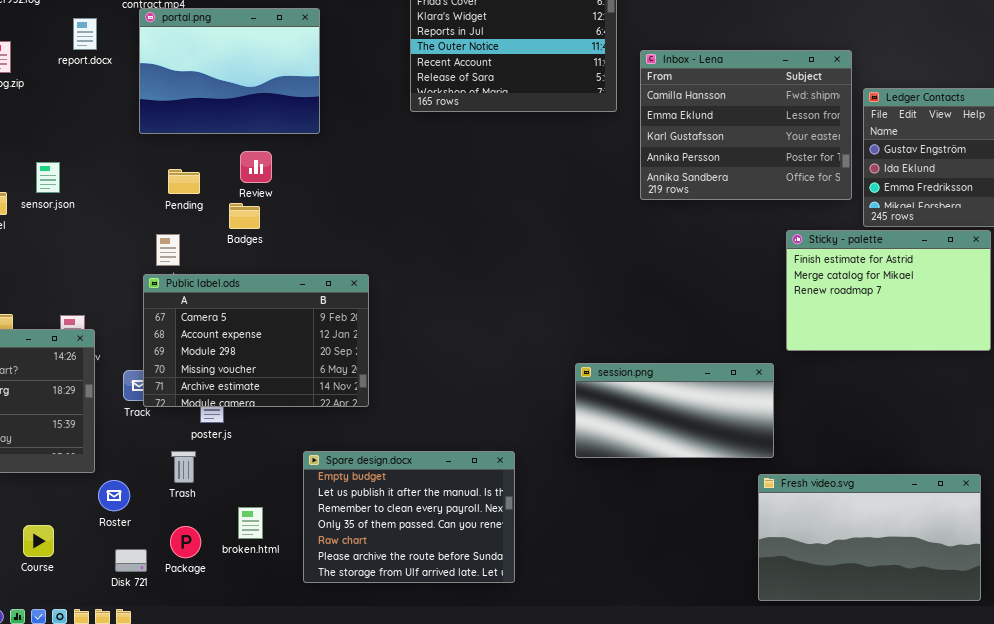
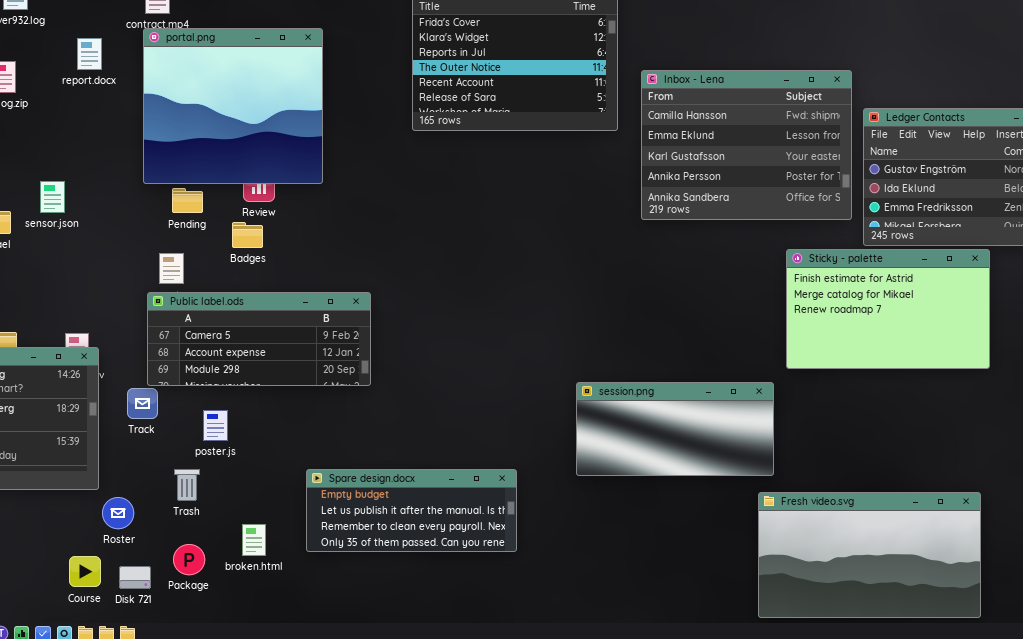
portal.png: [139,8,320,134] -> [143,28,323,184], resized
Public label.ods: [143,274,369,407] -> [147,292,371,386], resized
Spare design.docx: [303,451,515,583] -> [306,469,517,552], resized
Course: [23,525,54,557] -> [69,556,101,587], moved

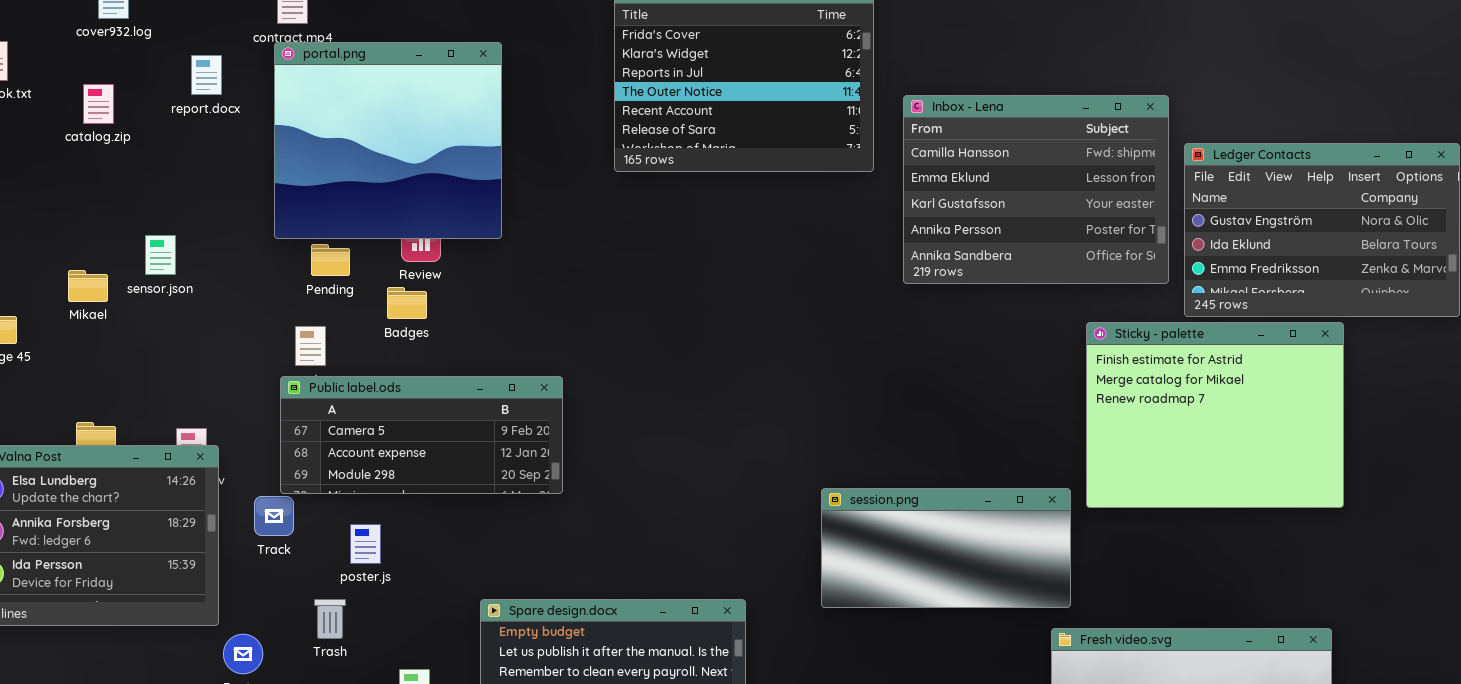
Sticky - palette: [786,249,990,369] -> [1086,322,1344,508], resized

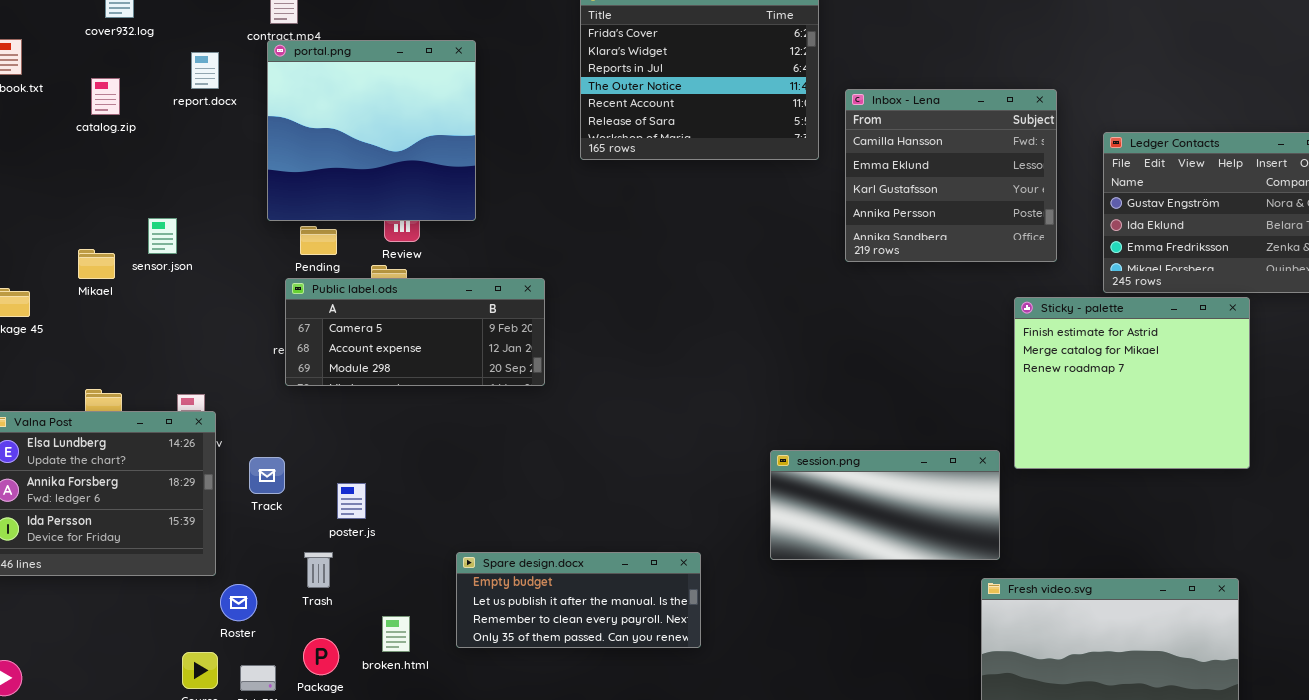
Inbox - Lena: [903,95,1169,284] -> [845,89,1057,262], resized
Public label.ods: [280,376,563,494] -> [285,278,545,386], moved

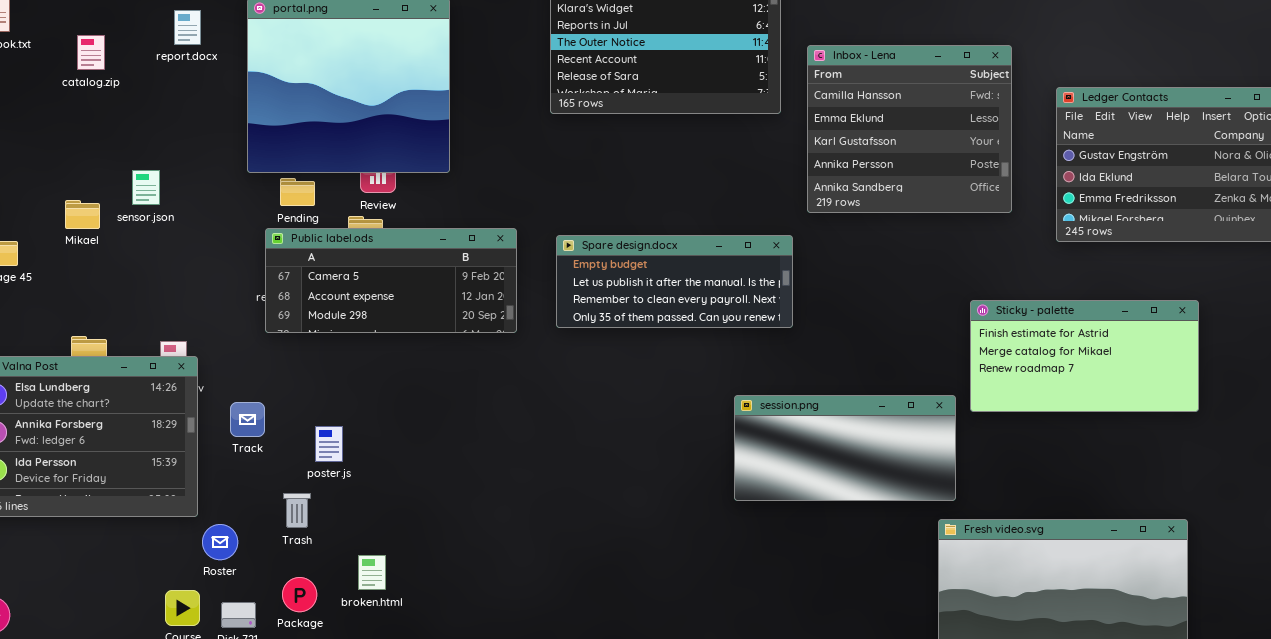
Sticky - palette: [1014,297,1250,469] -> [970,300,1199,412], resized
Spare design.docx: [456,552,701,648] -> [556,235,793,328], moved

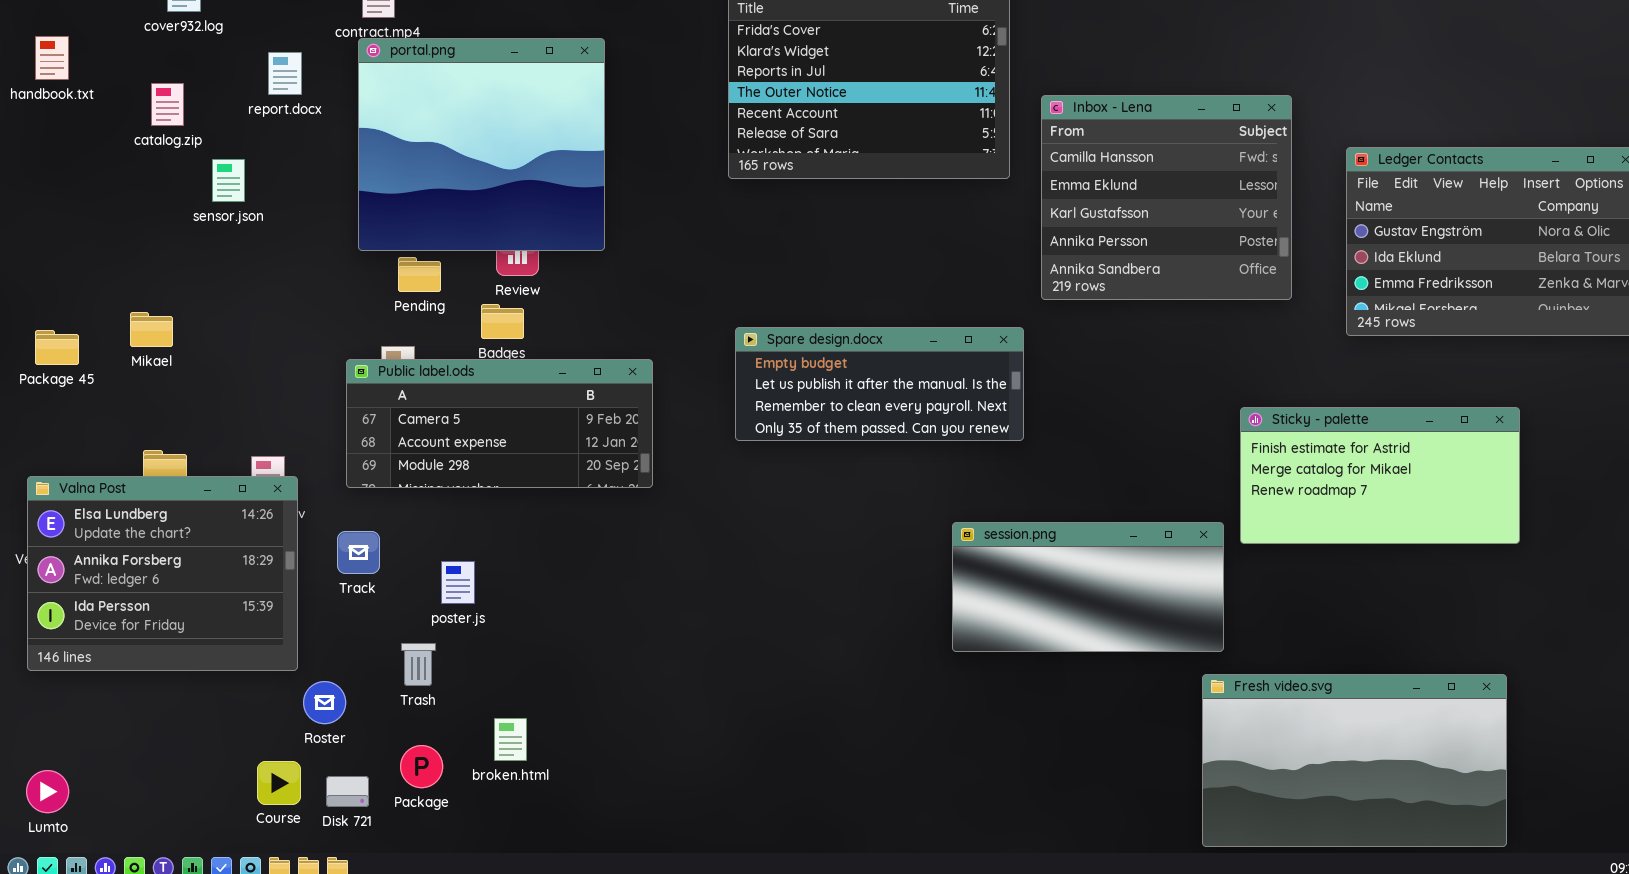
sensor.json: [132,170,160,205] -> [212,159,245,202], moved
Mikael: [65,200,100,229] -> [130,312,173,347], moved
Public label.ods: [265,228,517,333] -> [346,359,653,488], moved

